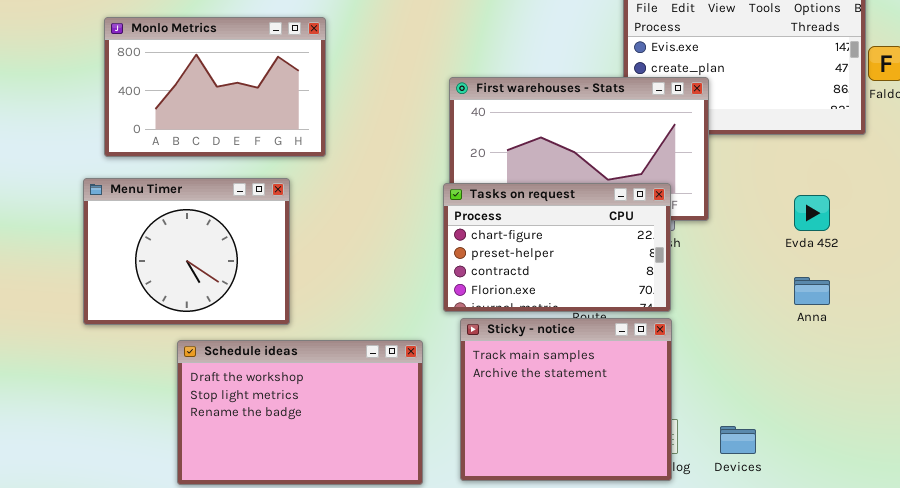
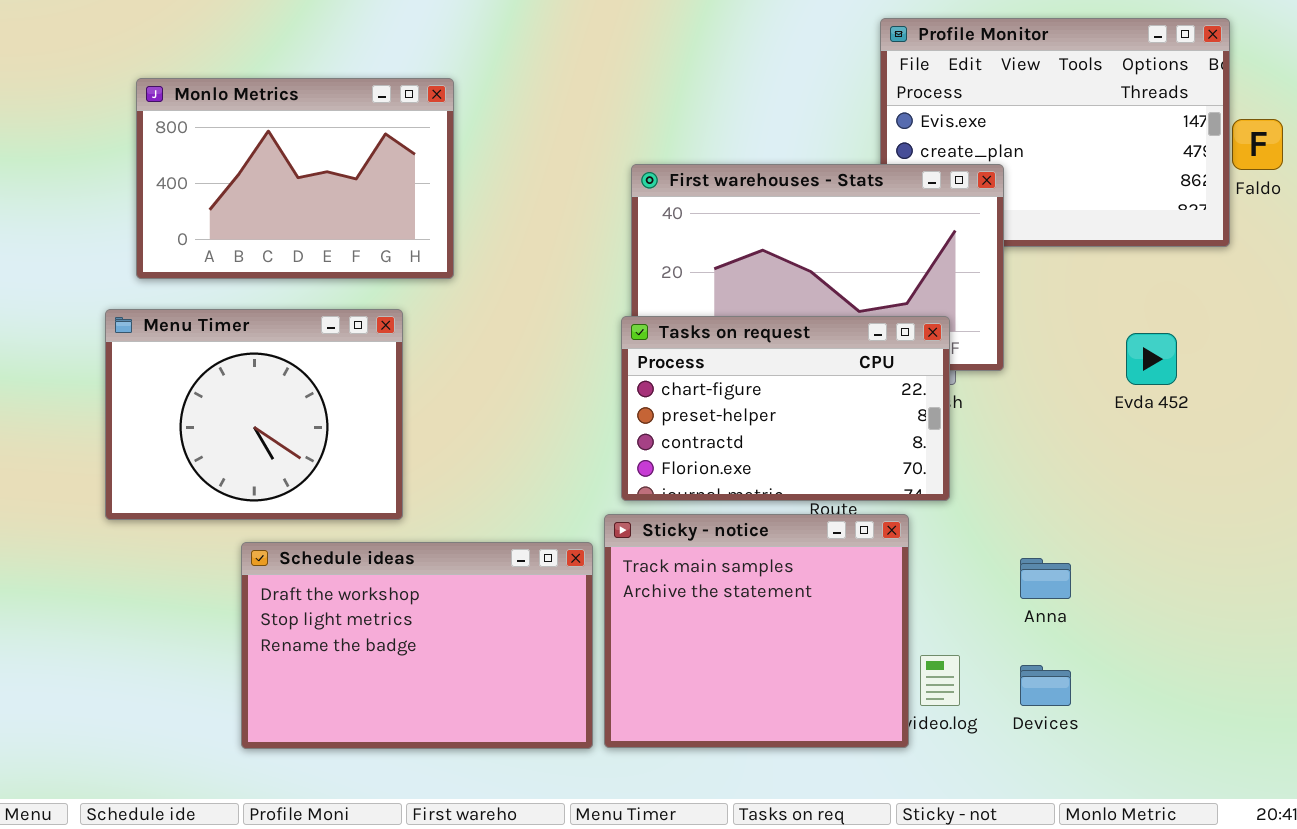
Anna: [794,277,830,305] -> [1020,558,1071,599], moved
Sticky - notice: [460,318,672,481] -> [604,514,909,748], moved

